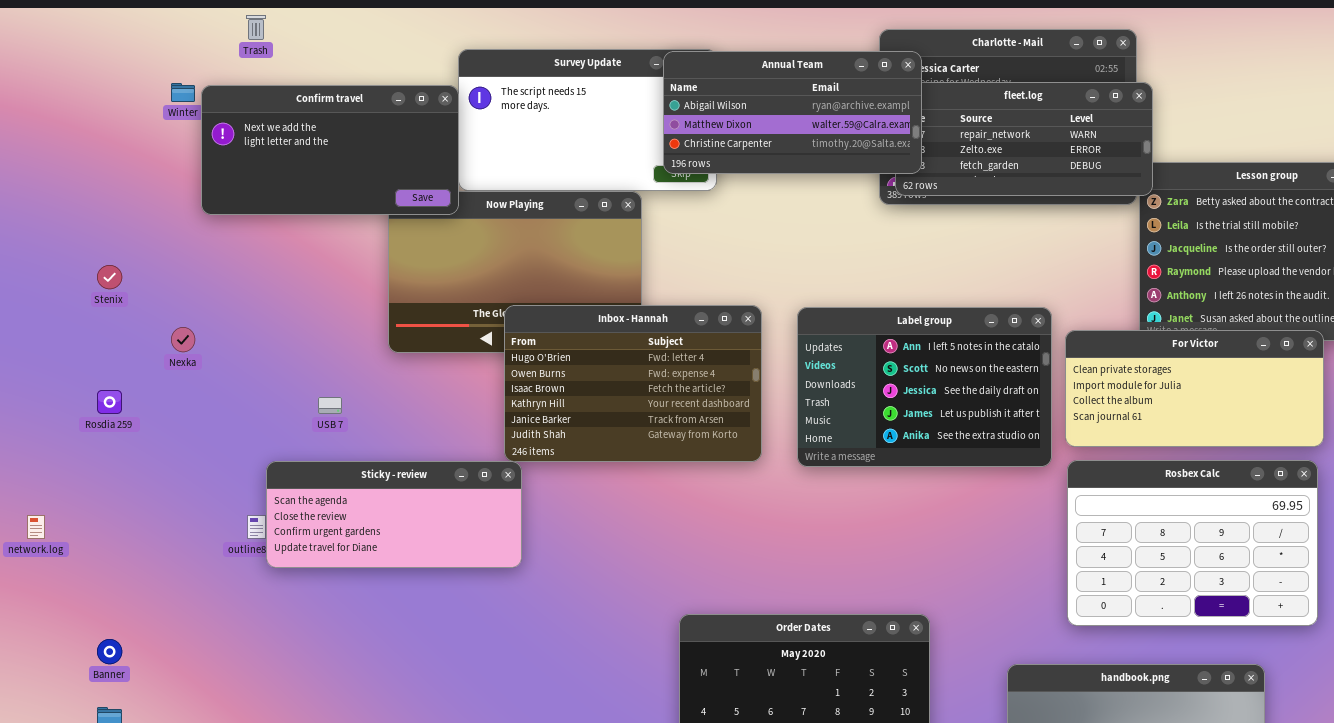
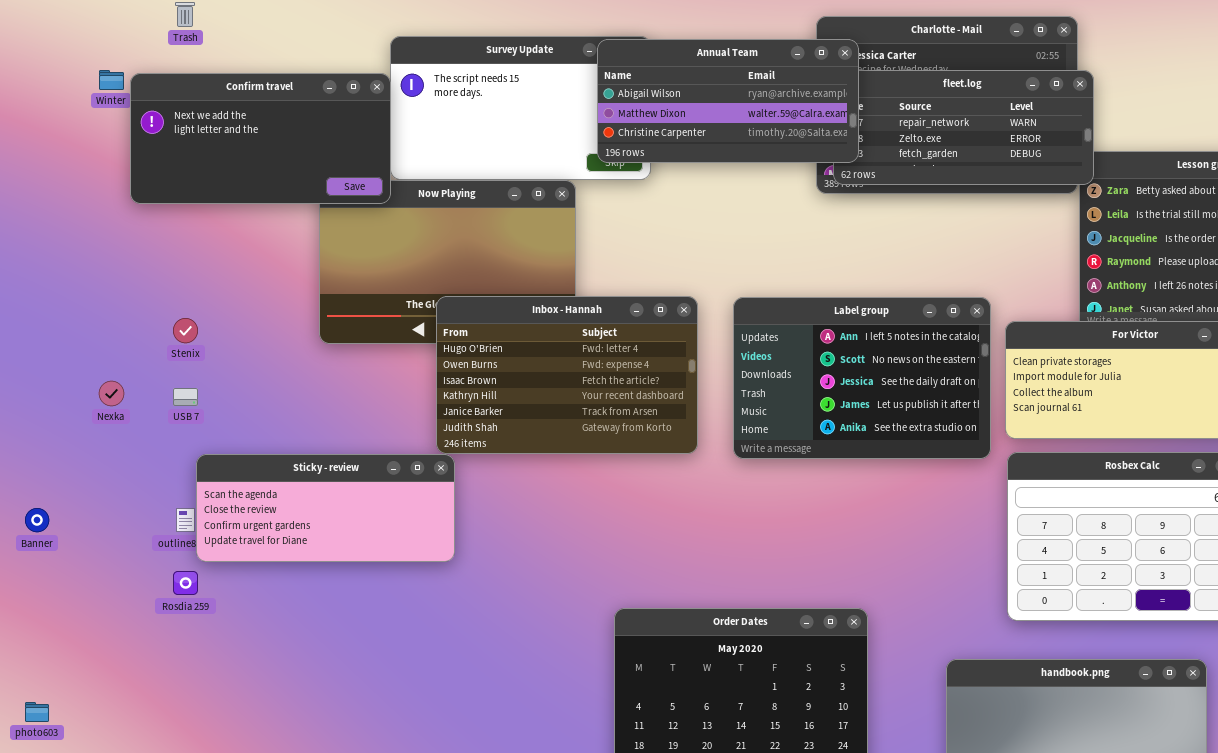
Stenix: [97,265,122,289] -> [173,318,198,343], moved
Nexka: [171,327,195,352] -> [99,381,124,406], moved
Rosdia 259: [97,390,122,414] -> [173,571,198,595], moved
USB 7: [318,397,342,414] -> [173,388,198,406], moved
Banner: [97,639,122,664] -> [25,508,49,532], moved

